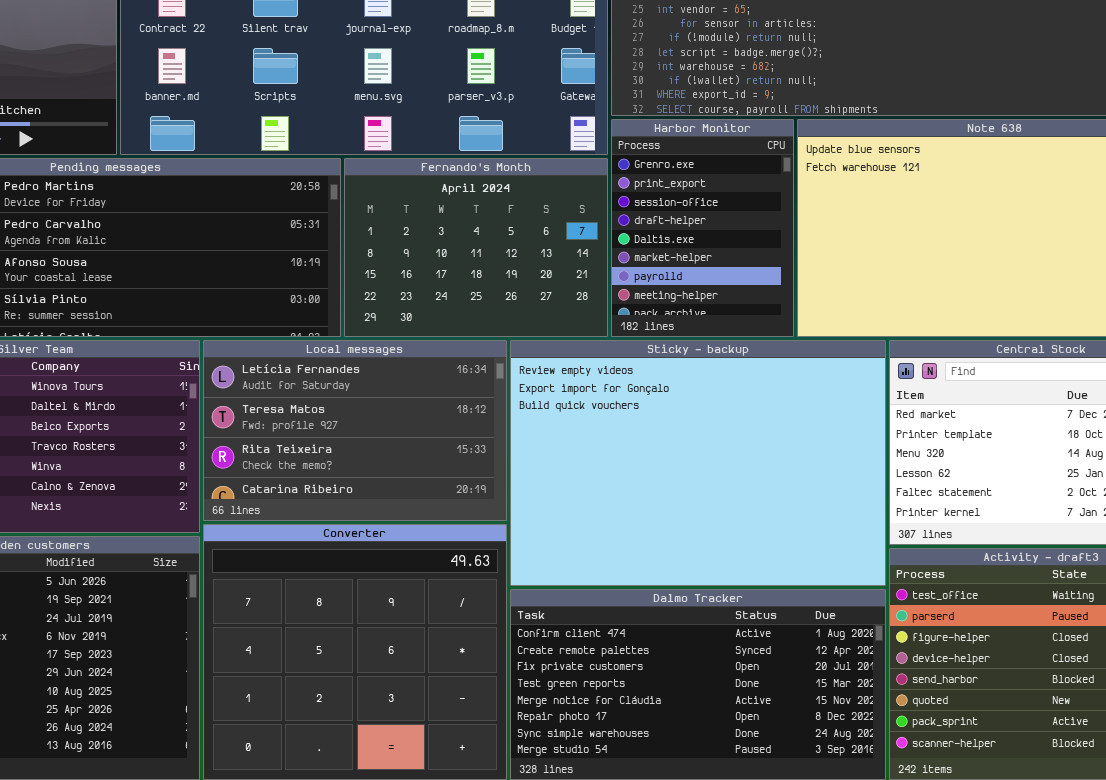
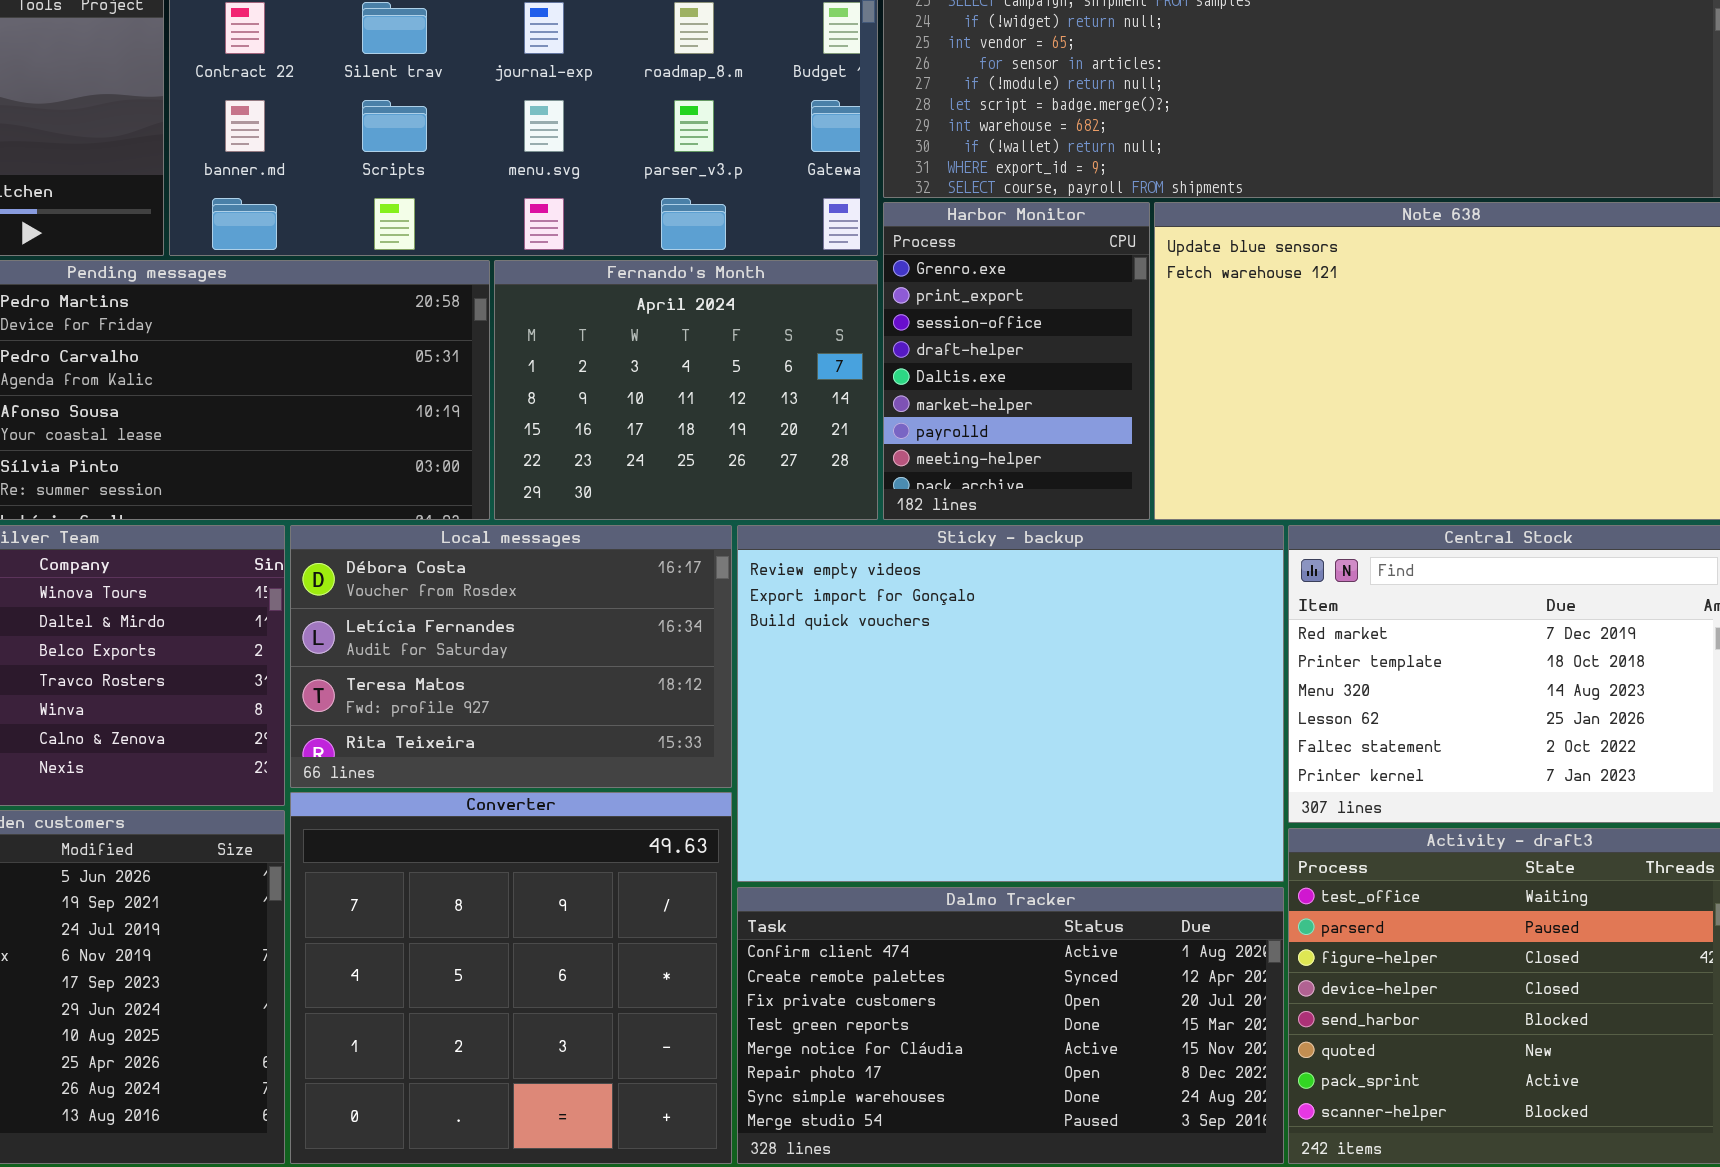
Local messages: [203,340,507,521] -> [290,525,732,788], scrolled up 1 row

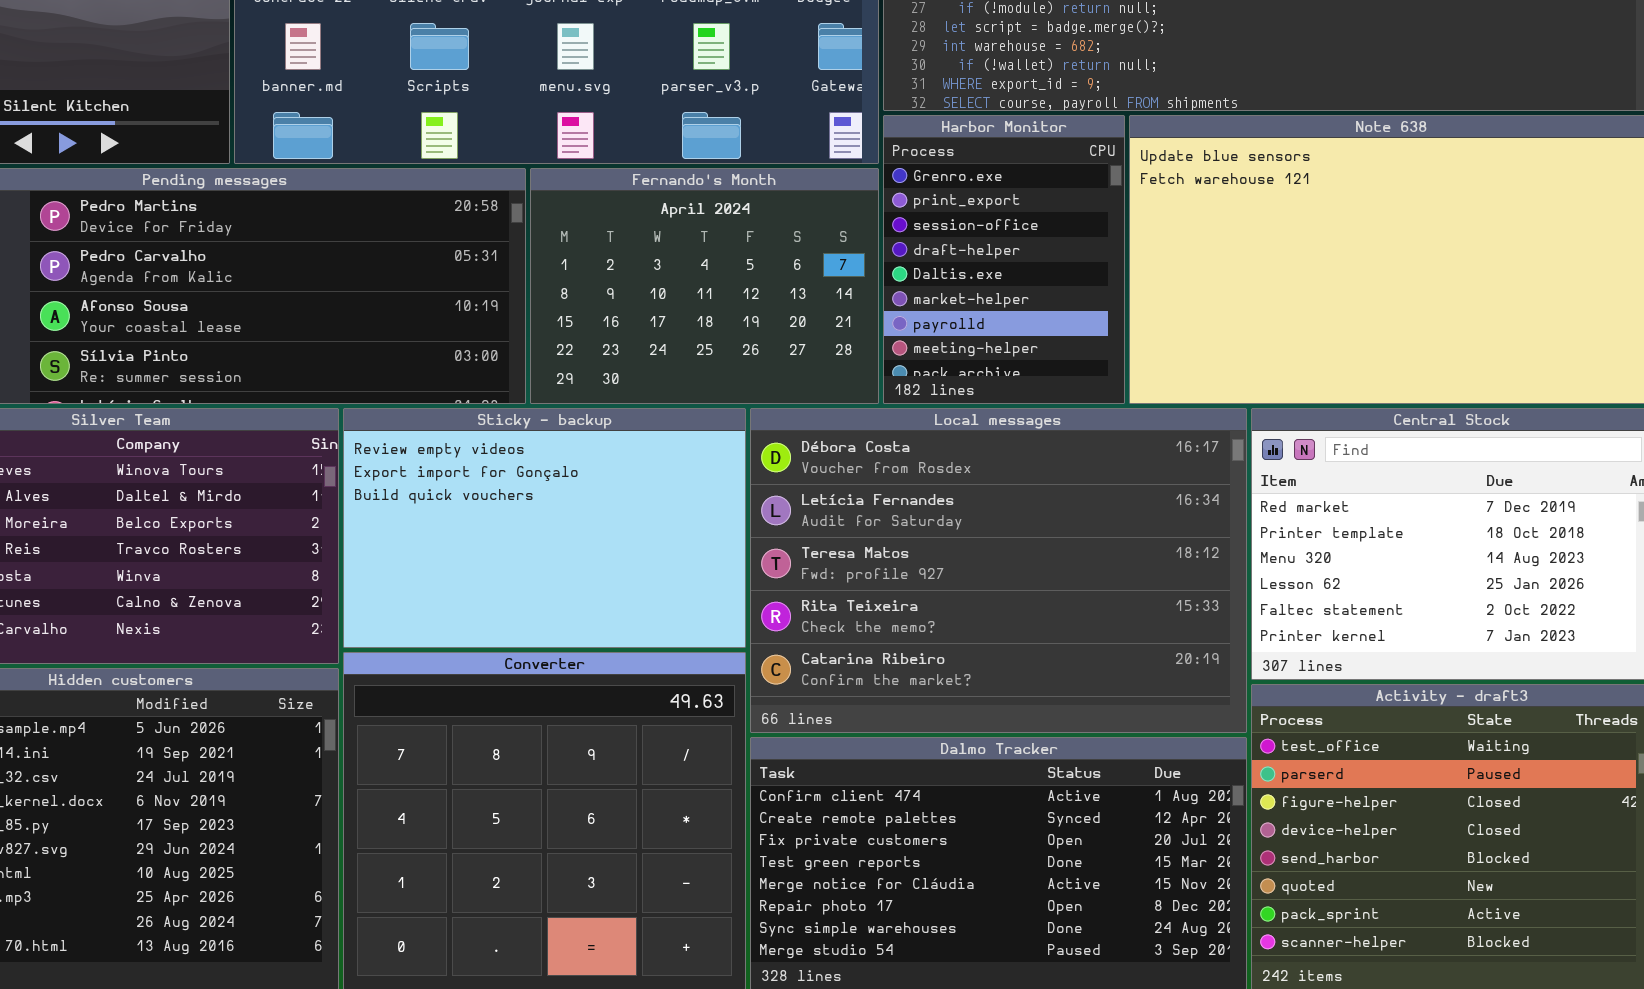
Local messages: [290,525,732,788] -> [750,408,1247,733], moved, resized
Sticky - backup: [737,525,1284,882] -> [343,408,746,648], moved, resized

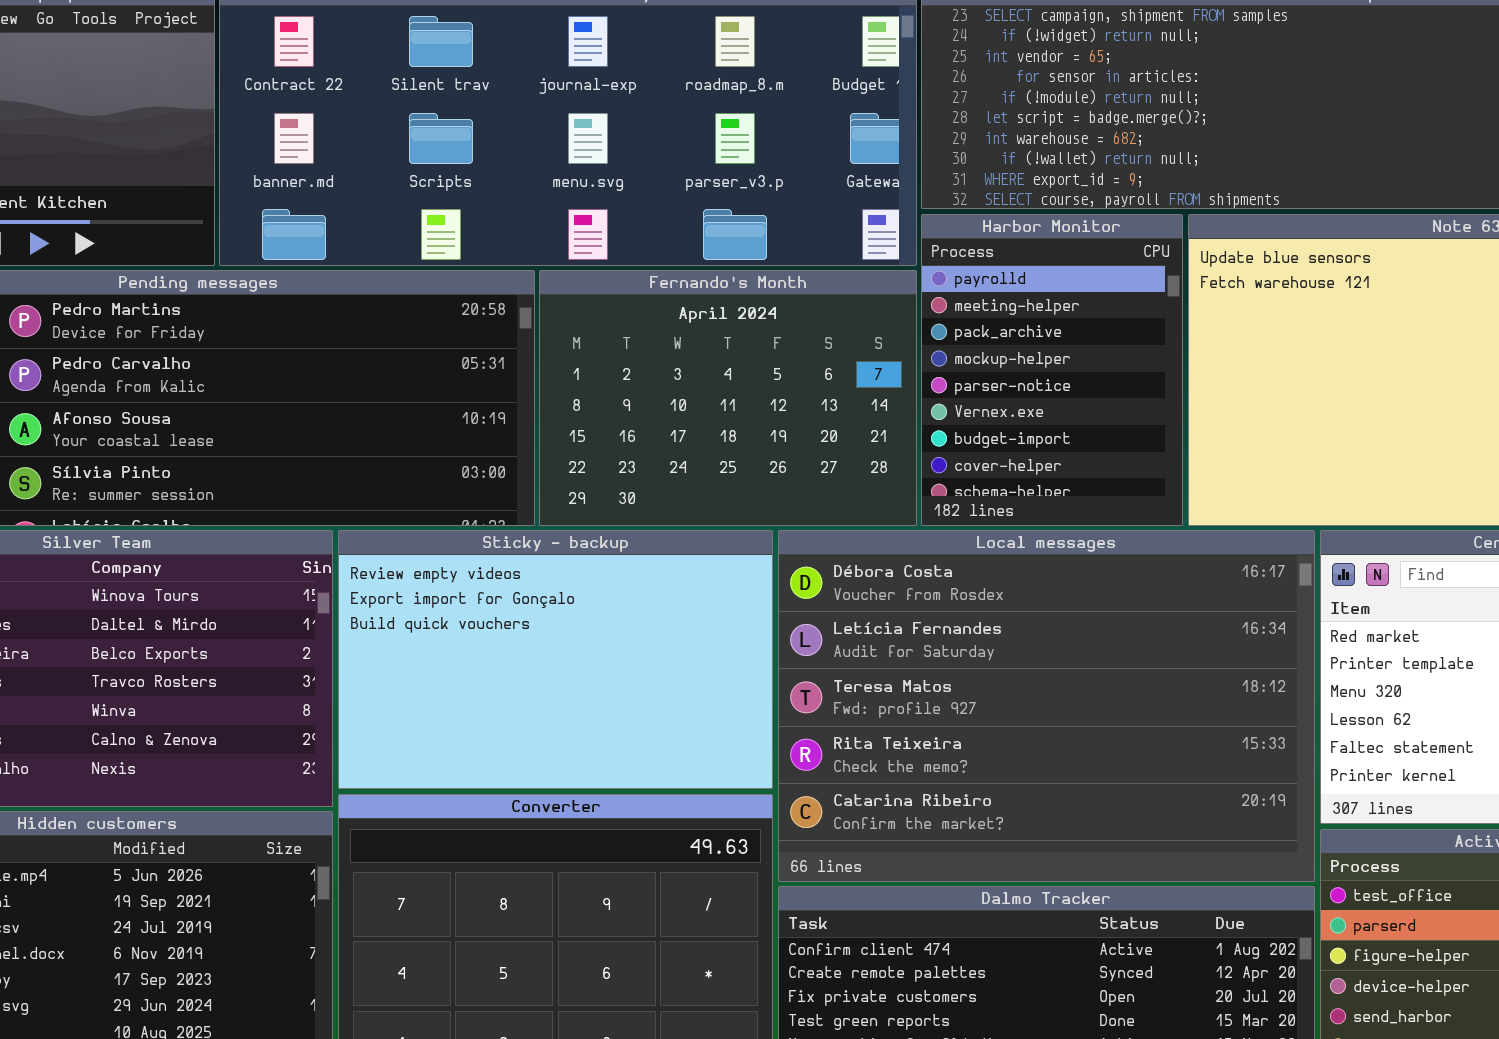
Harbor Monitor: [883,115,1125,404] -> [921,214,1183,526], scrolled down 6 rows

